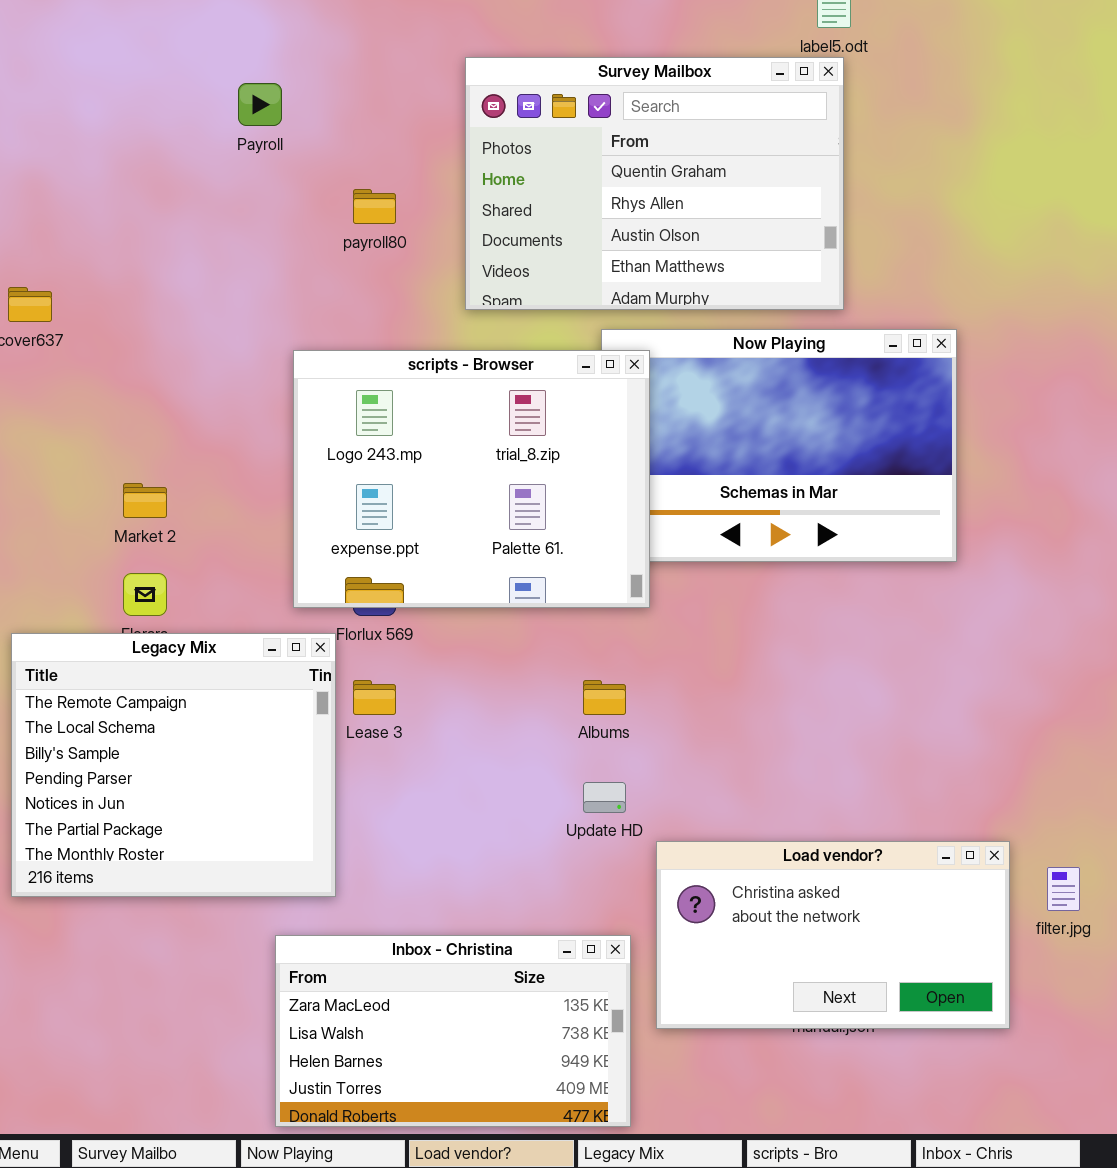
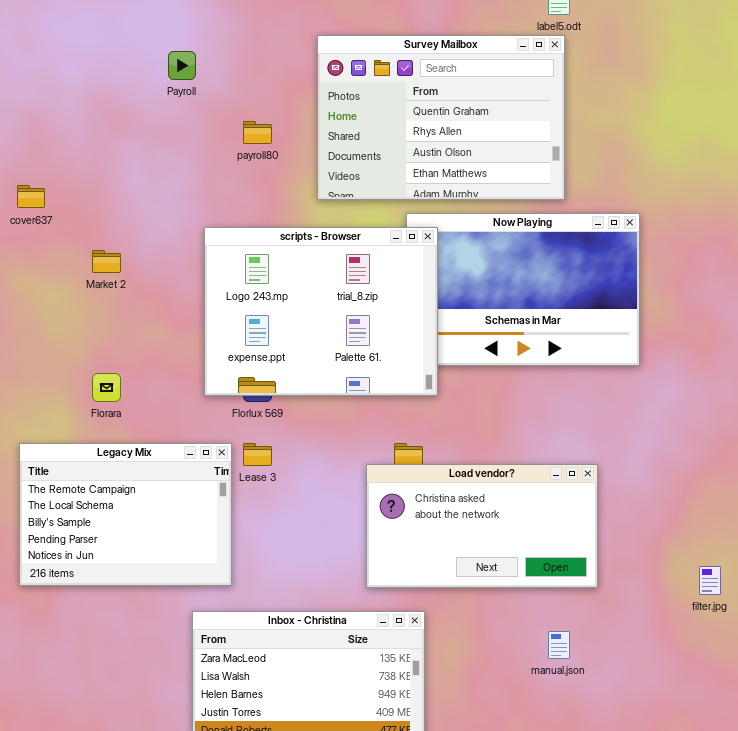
Market 2: [123,483,167,518] -> [92,250,121,273], moved
Legacy Mix: [11,633,336,897] -> [19,443,232,586], resized
Load vendor?: [656,841,1010,1029] -> [366,464,598,588], moved

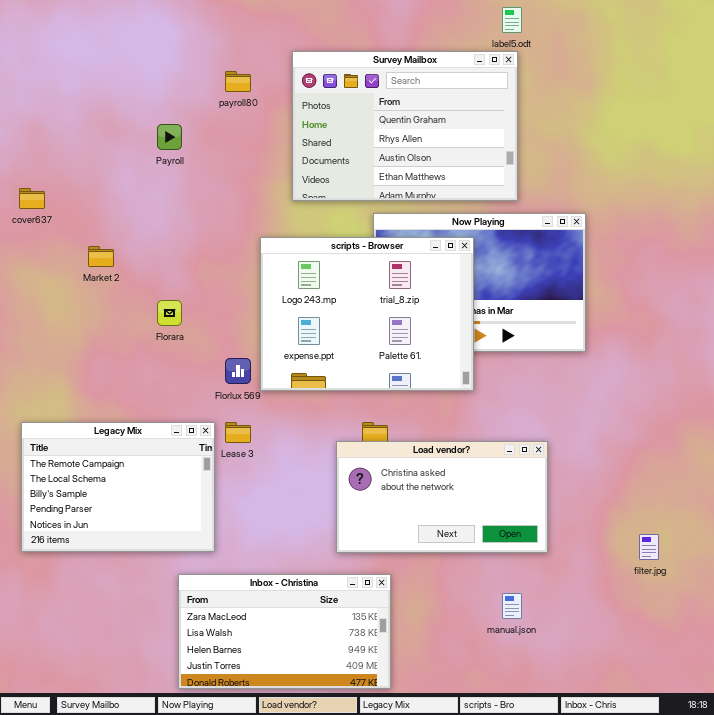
Payroll: [168,51,196,80] -> [157,124,182,150], moved
payroll80: [243,121,272,144] -> [225,71,251,92], moved
scripts - Browser: [204,227,438,396] -> [260,237,474,391], moved
Florara: [92,373,121,402] -> [157,300,182,326], moved

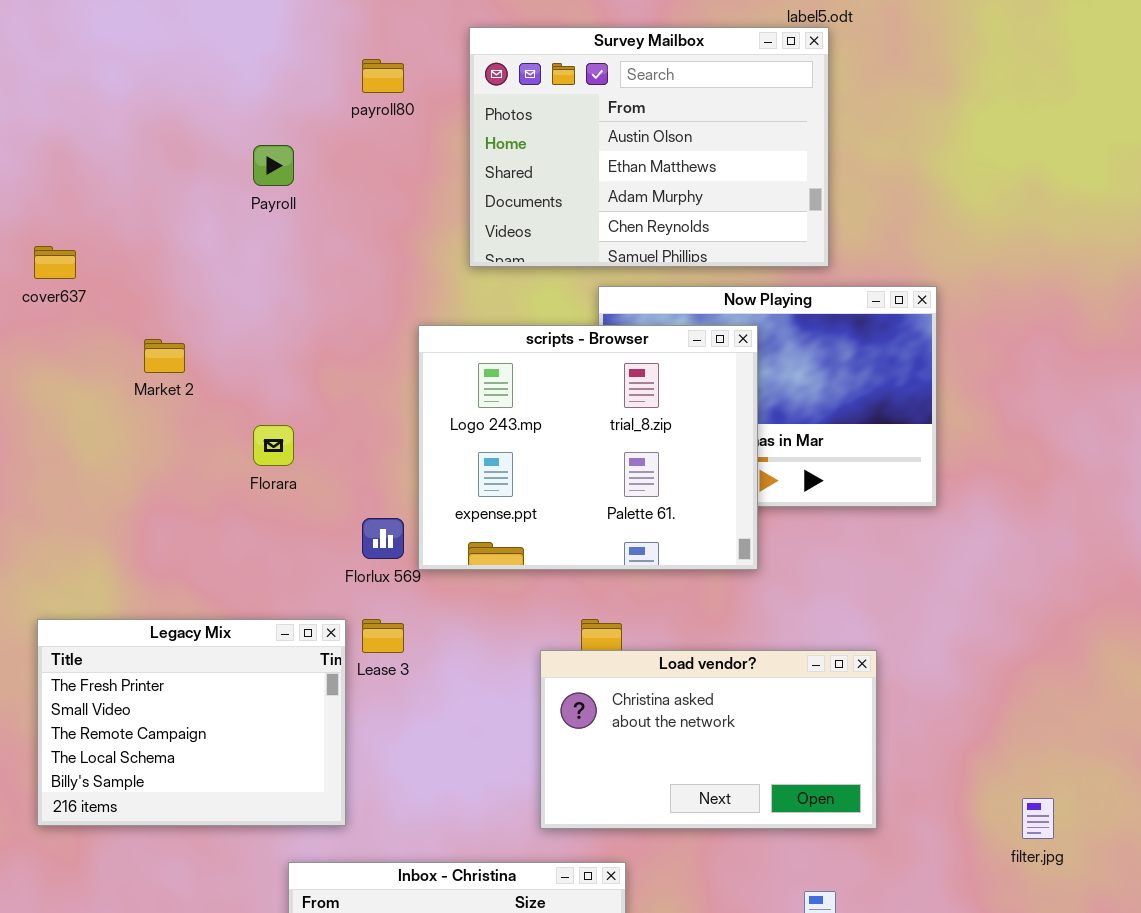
Survey Mailbox: [292,51,518,201] -> [469,27,829,267], scrolled down 2 rows
Legacy Mix: [21,422,215,552] -> [37,619,346,826], scrolled up 2 rows

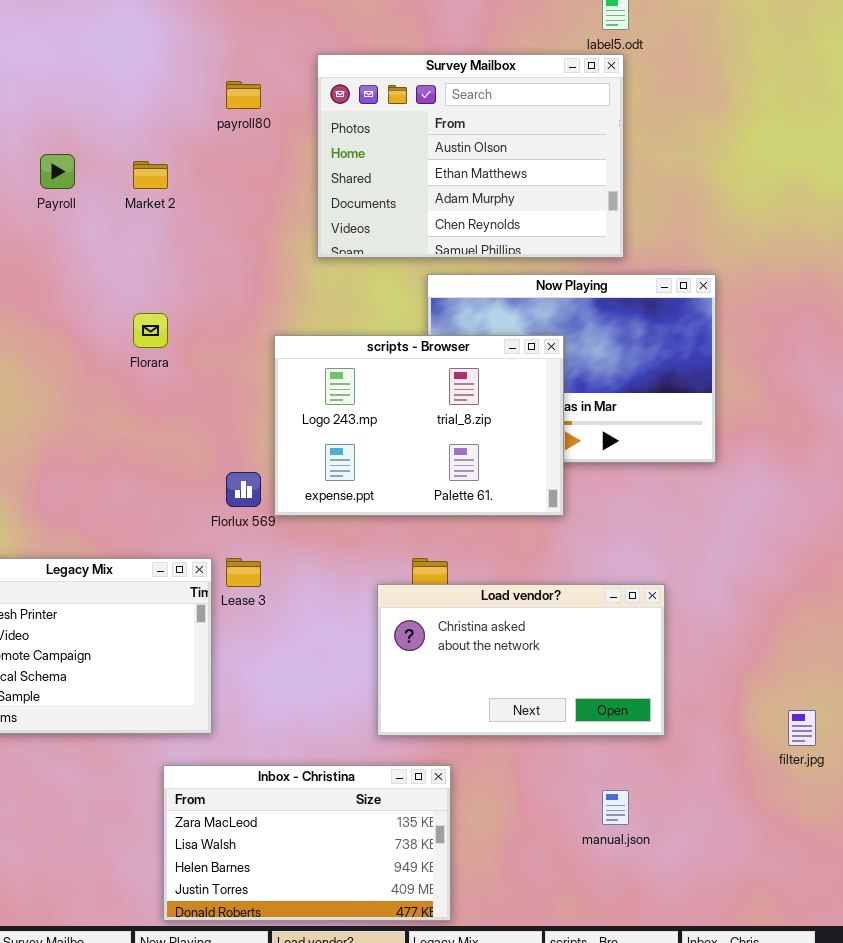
Payroll: [253,145,294,186] -> [40,154,75,189], moved
scripts - Browser: [418,325,758,570] -> [274,335,564,516], resized
Market 2: [144,339,185,373] -> [133,161,168,189], moved
Florara: [253,425,294,466] -> [133,313,168,348], moved

